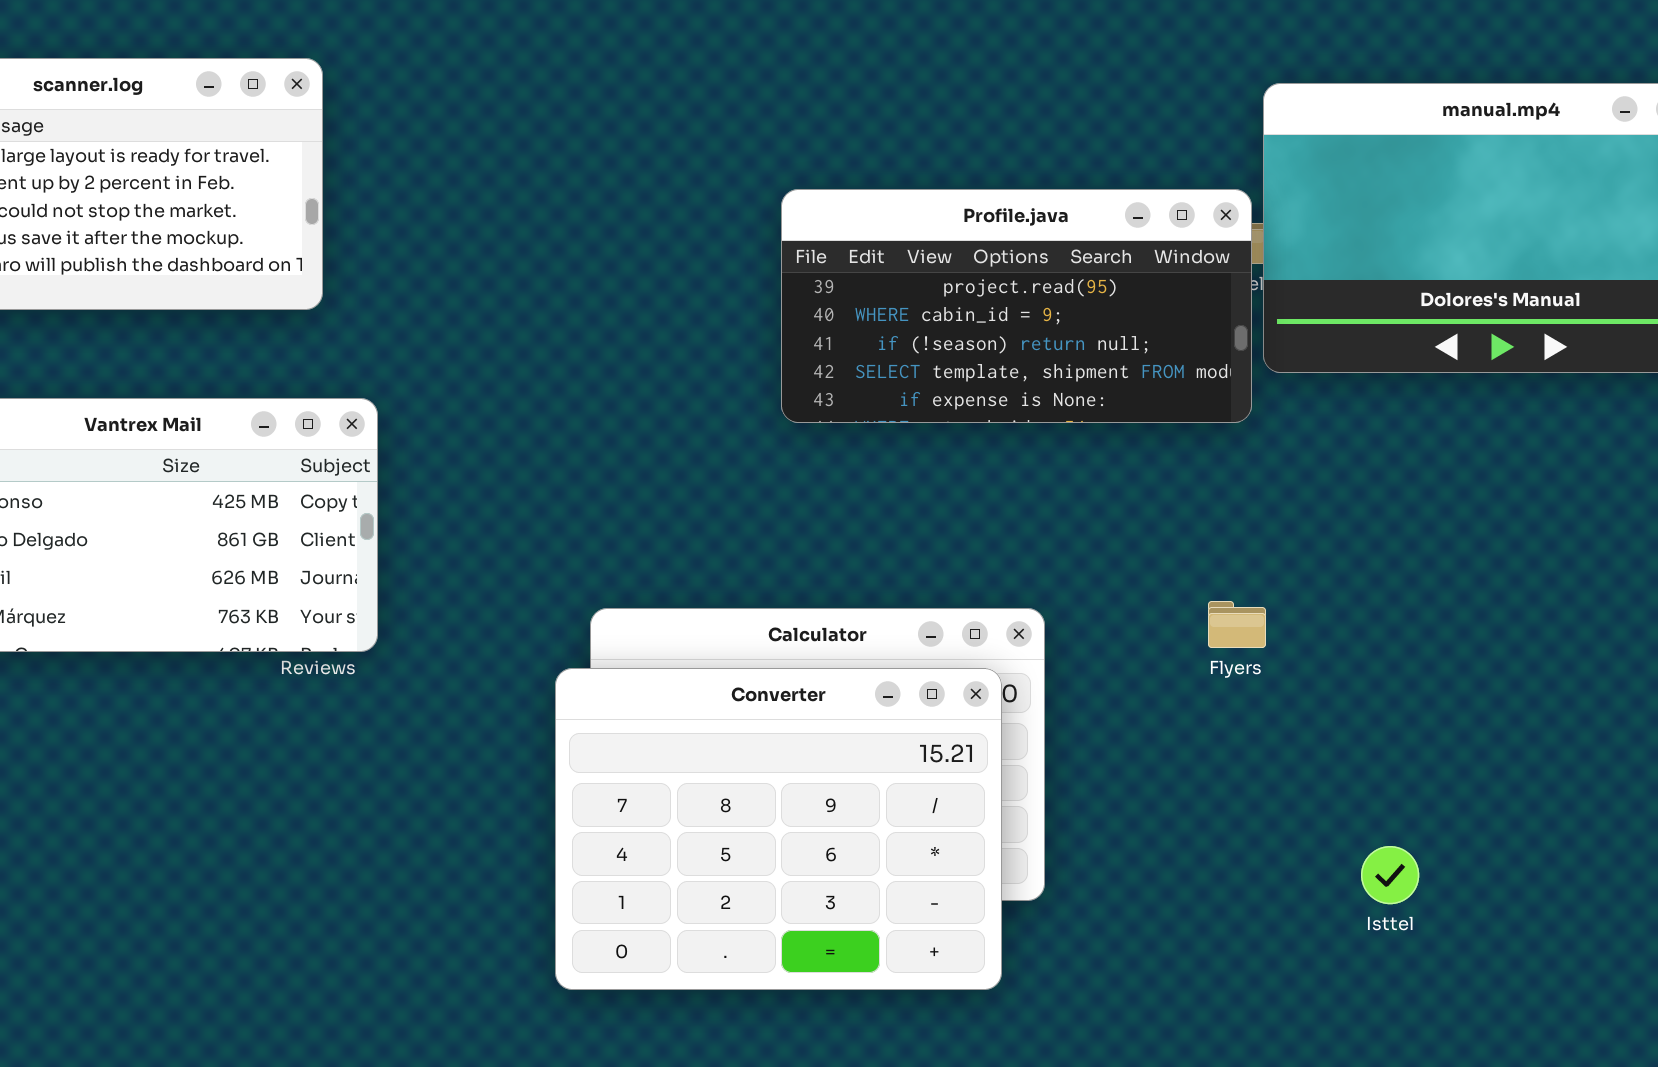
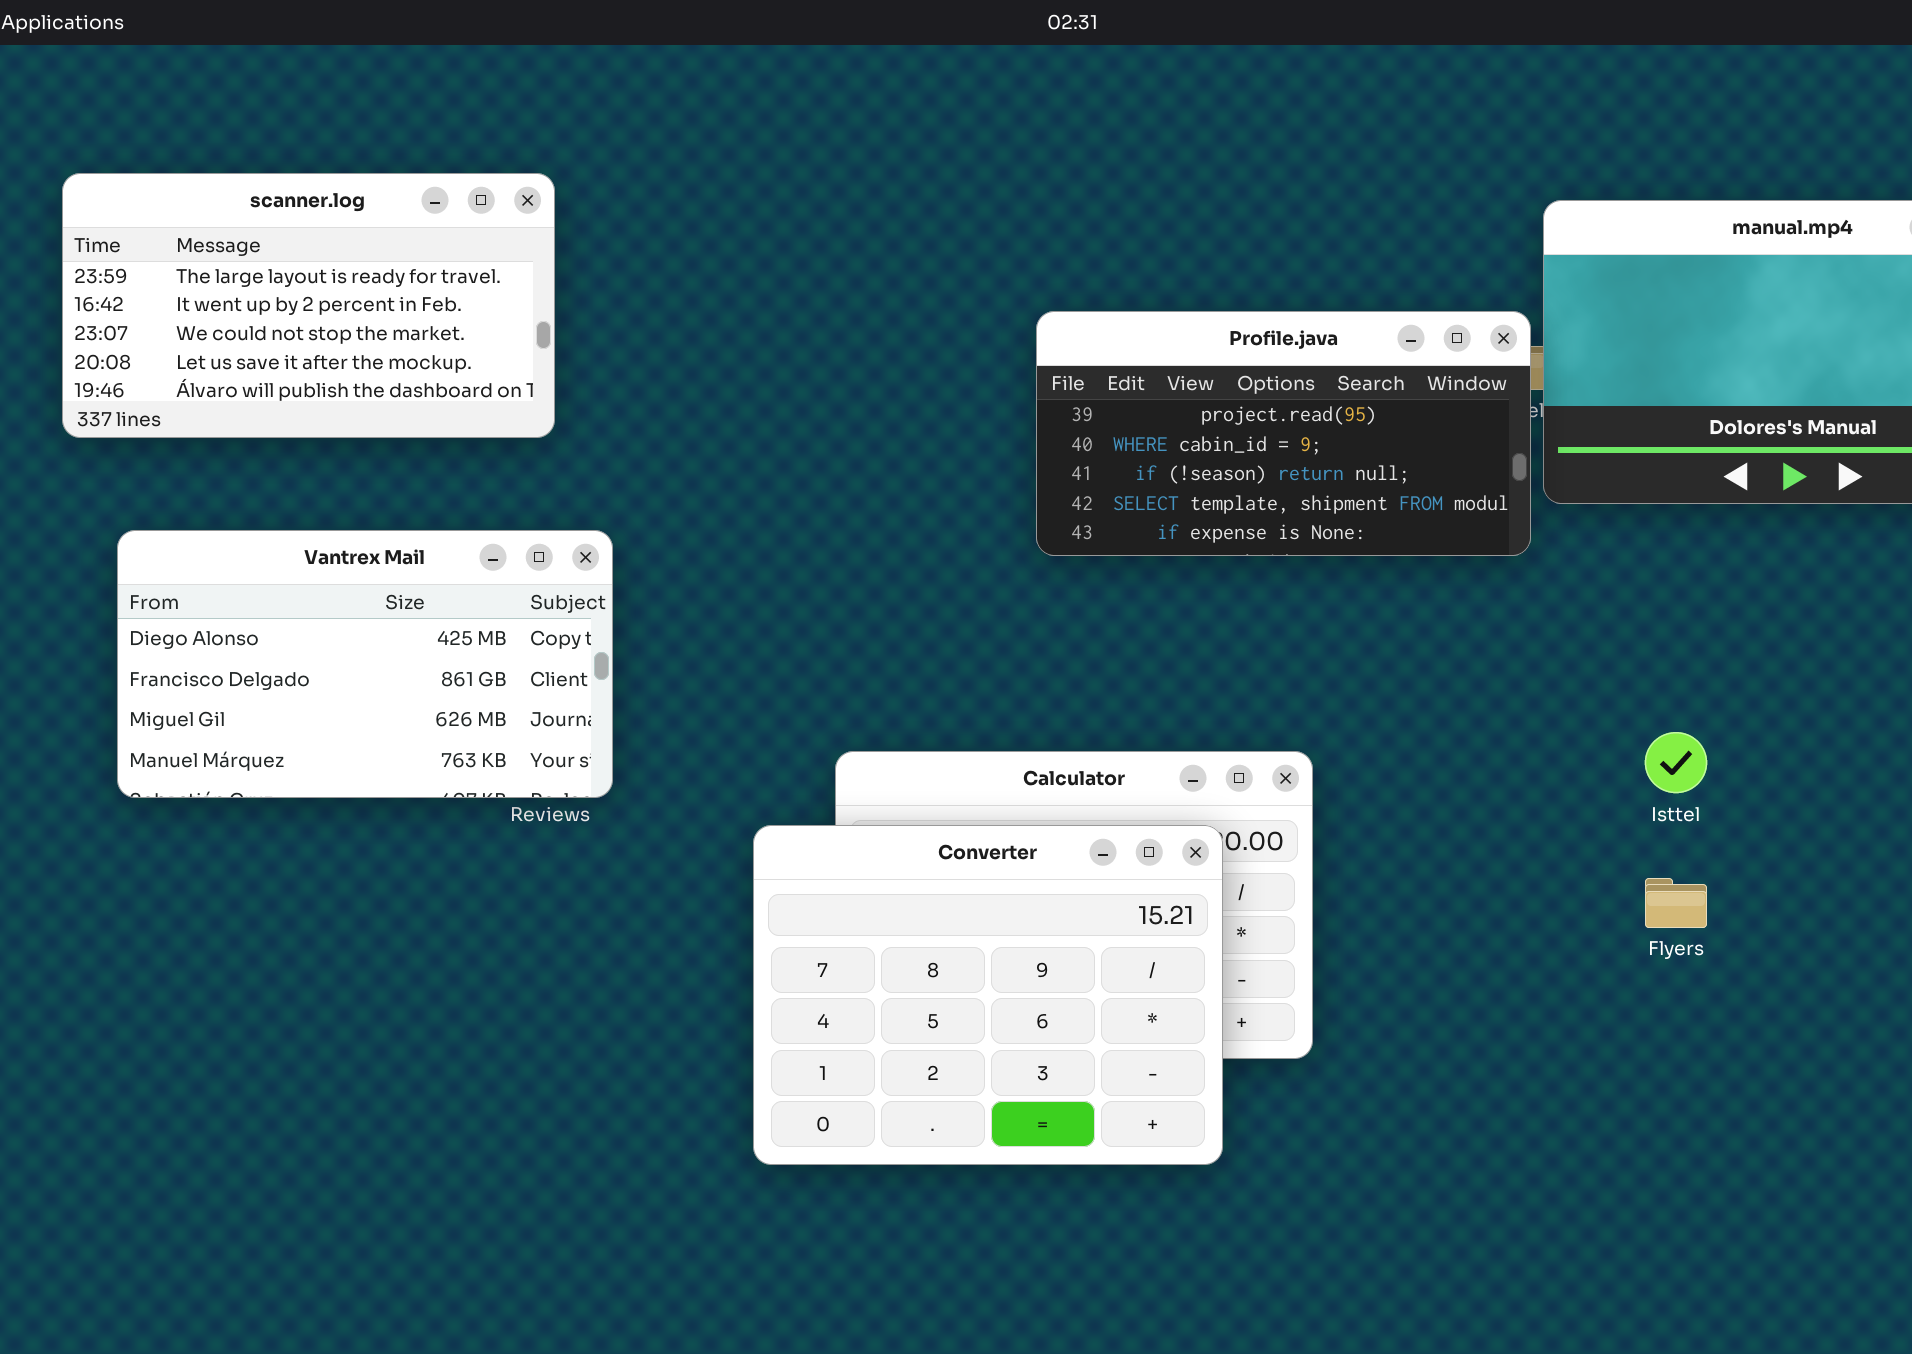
Flyers: [1208,601,1266,648] -> [1645,878,1707,928], moved
Converter: [555,668,1002,990] -> [753,825,1223,1165], moved
Isttel: [1361,846,1419,904] -> [1645,732,1707,793], moved

